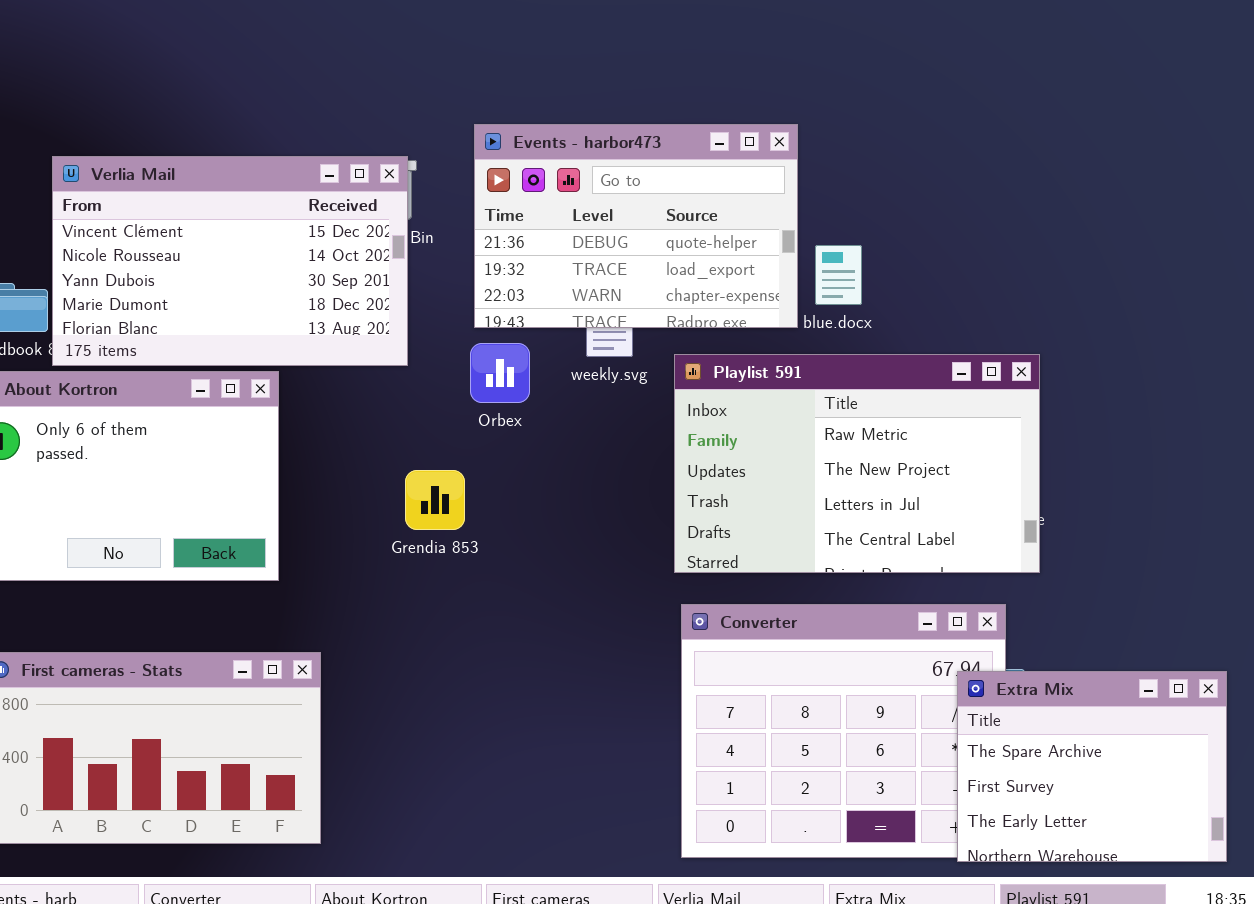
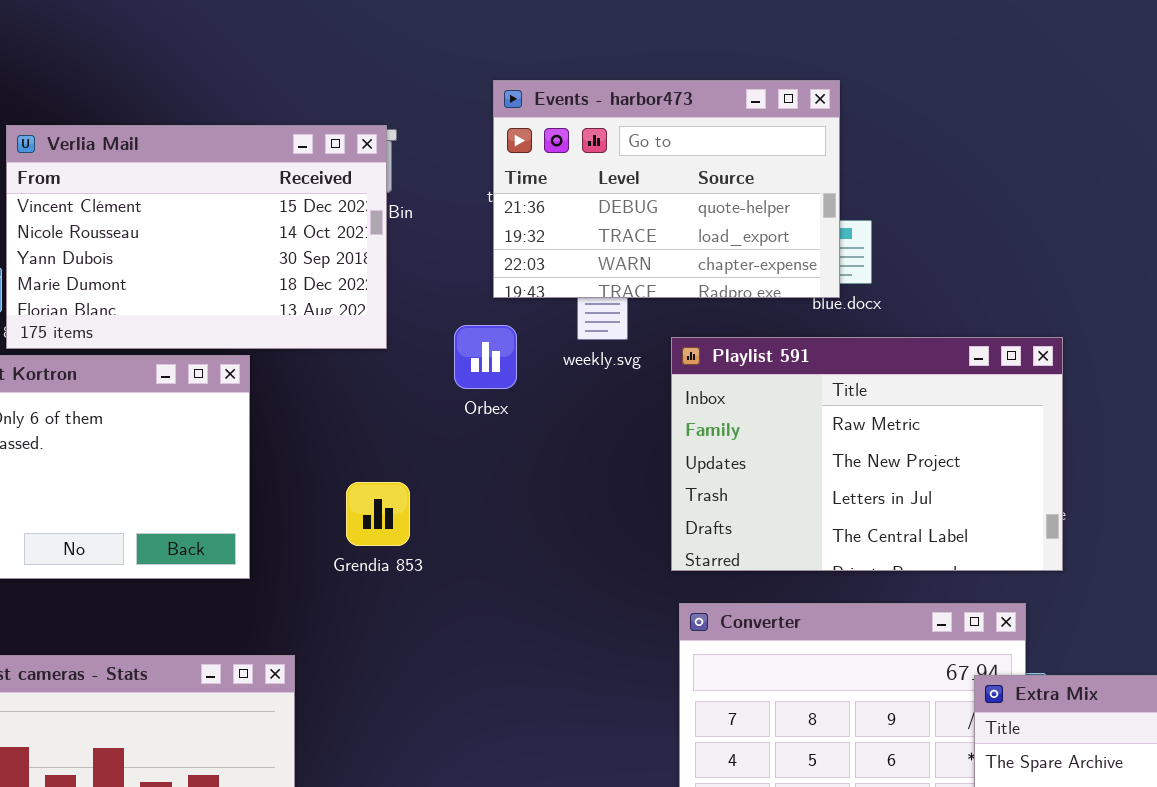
Events - harbor473: [474,124,798,328] -> [493,80,840,298], moved
Grendia 853: [405,470,465,530] -> [346,482,410,546], moved

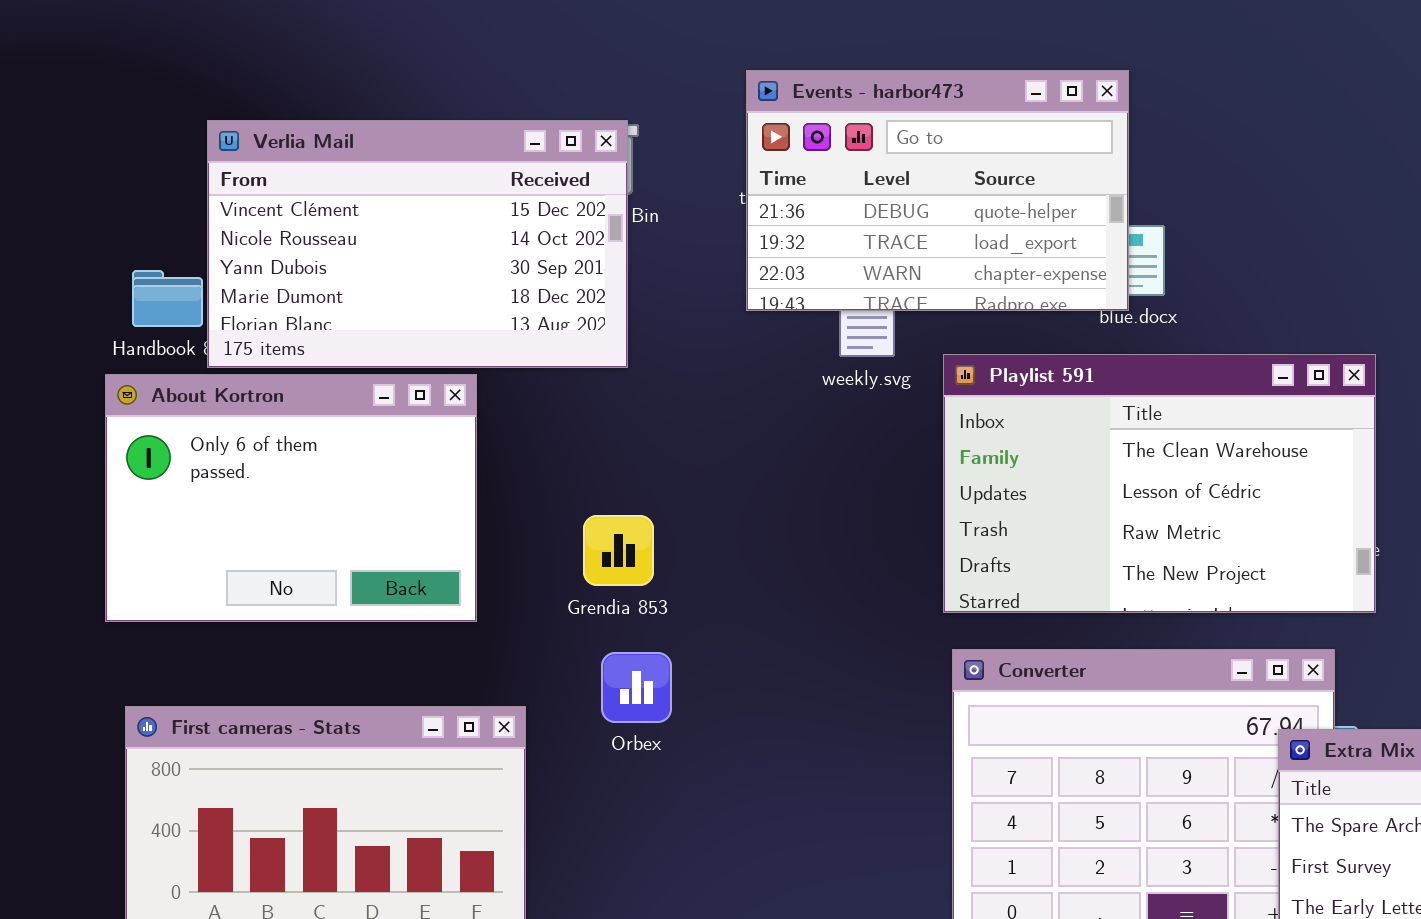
Orbex: [454,325,517,389] -> [601,652,672,723], moved
Playlist 591: [671,337,1063,571] -> [943,354,1376,613], scrolled up 2 rows

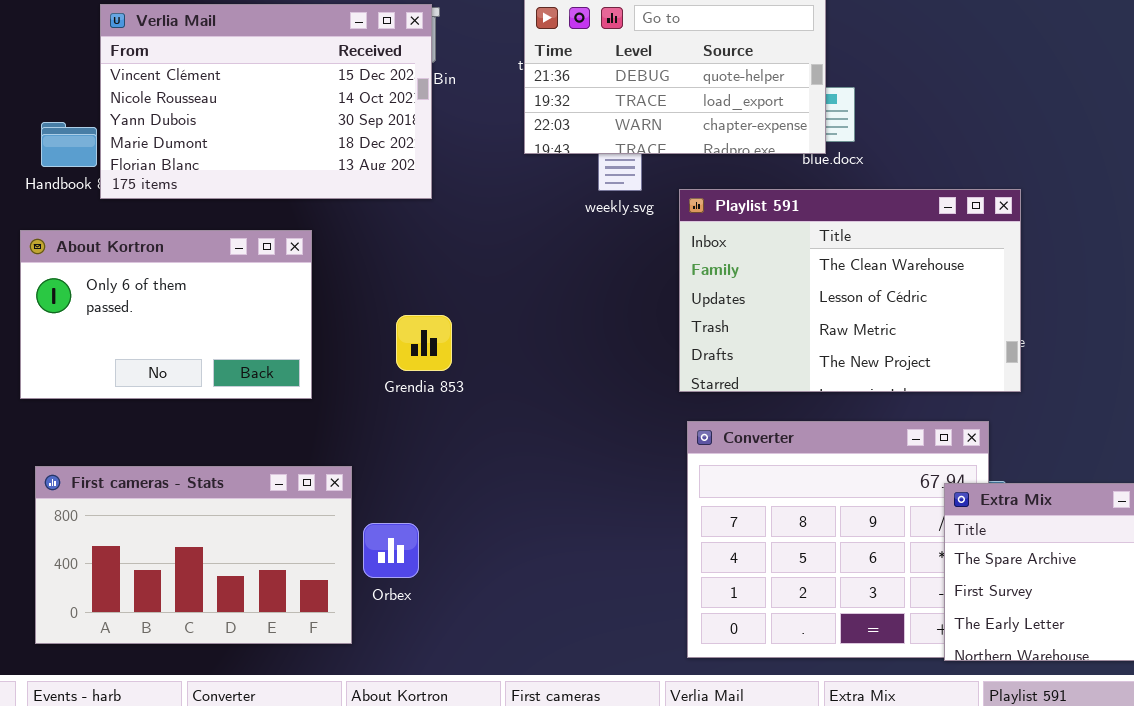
About Kortron: [105,374,477,622] -> [20,230,312,399], resized
Orbex: [601,652,672,723] -> [363,523,419,578], moved

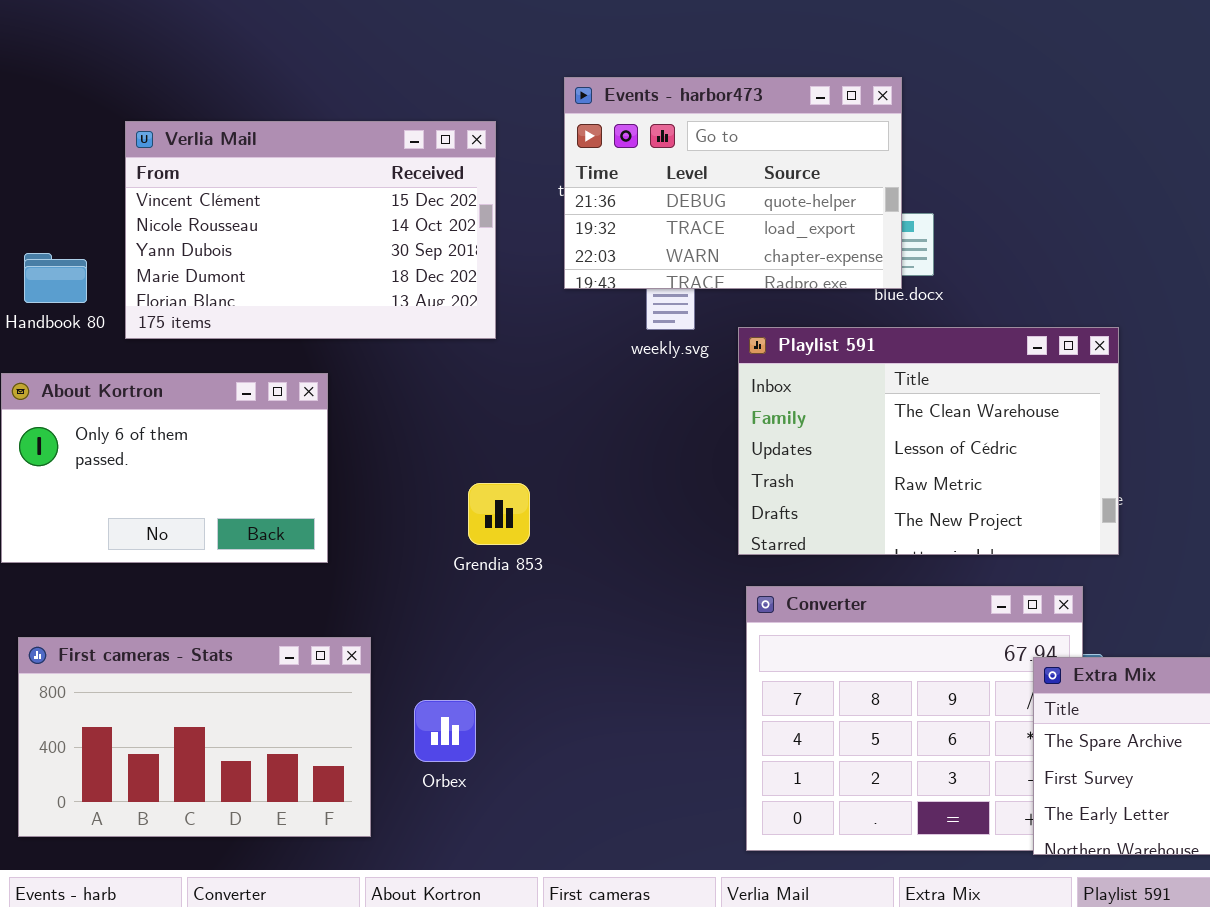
Verlia Mail: [100,4,432,199] -> [125,121,496,339], moved
Grendia 853: [396,315,452,371] -> [468,483,530,545], moved
Orbex: [363,523,419,578] -> [414,700,476,762], moved

